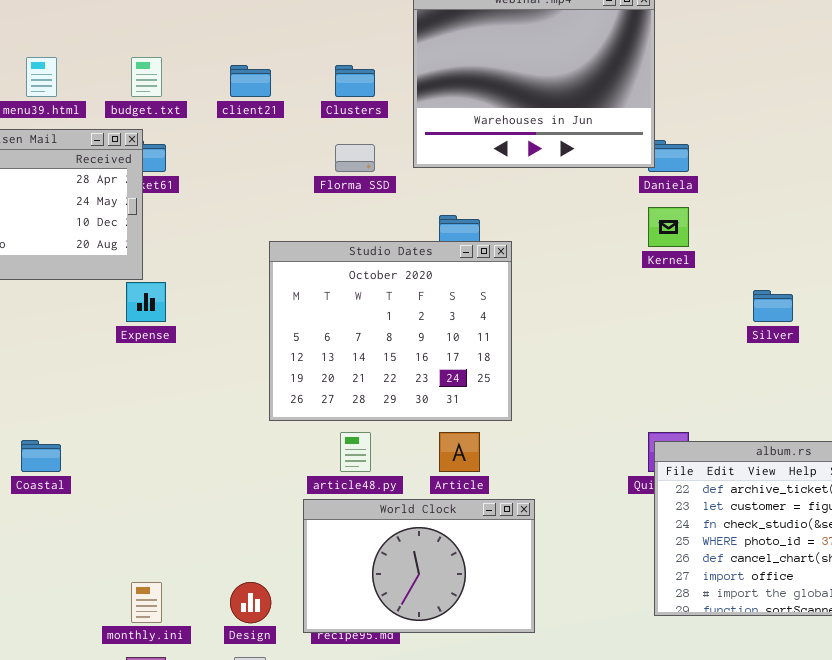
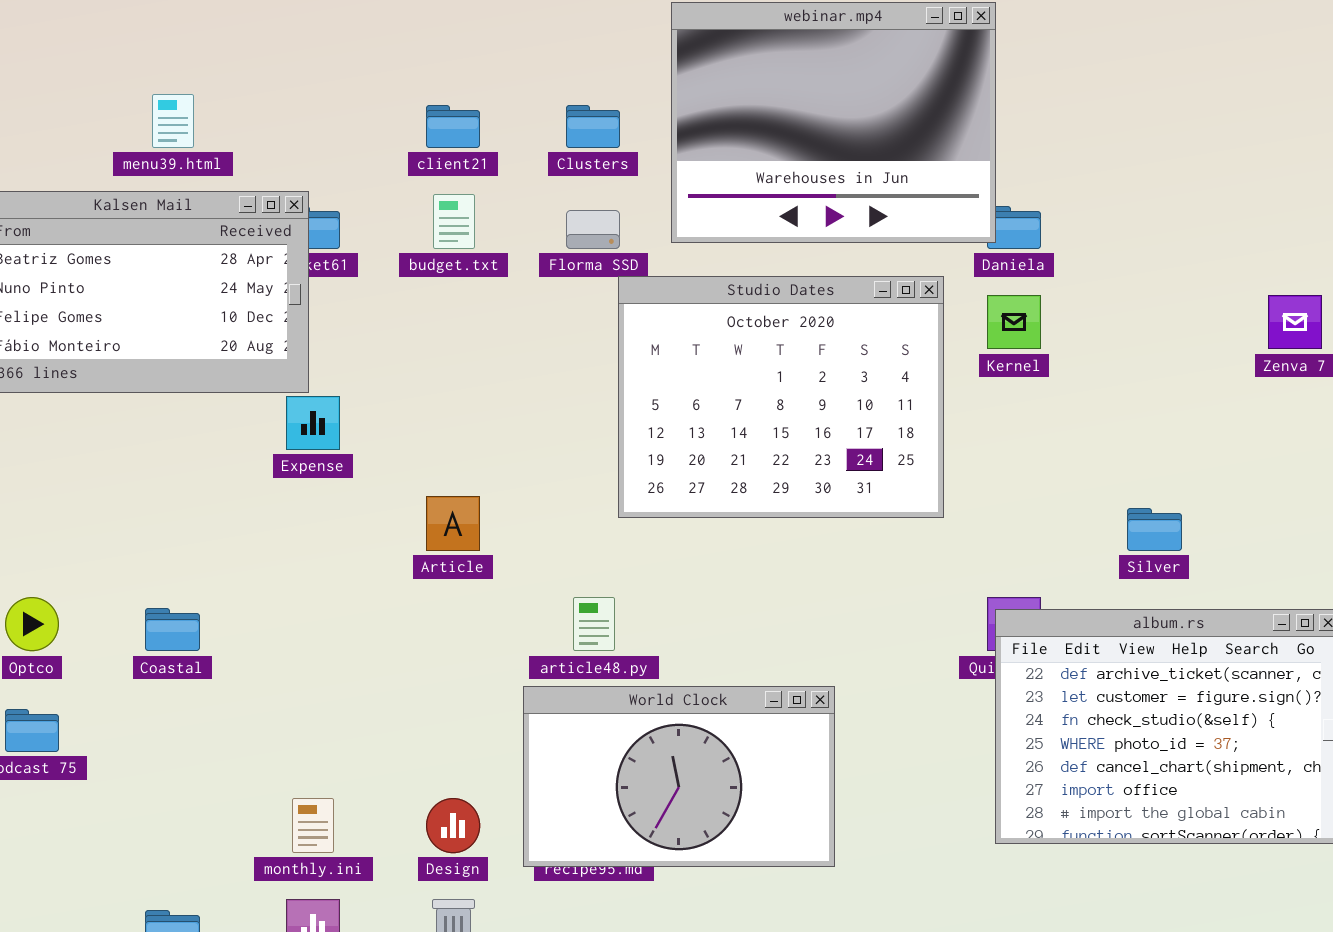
budget.txt: [131,57,162,97] -> [433,194,475,249], moved
Studio Dates: [269,241,512,421] -> [618,276,944,518], moved
Silver: [753,290,793,322] -> [1127,508,1182,551], moved
Article: [439,432,480,472] -> [426,496,480,551], moved

